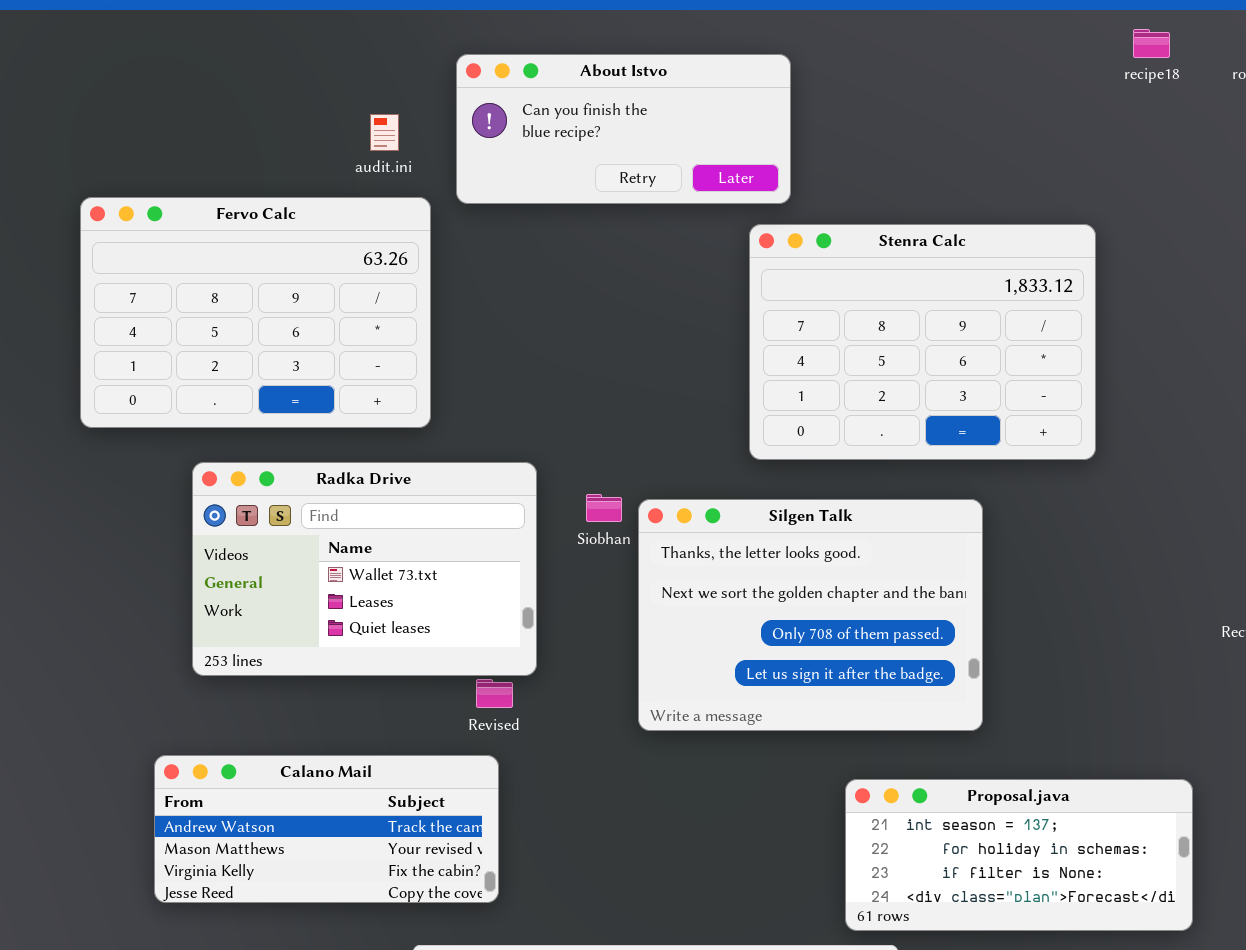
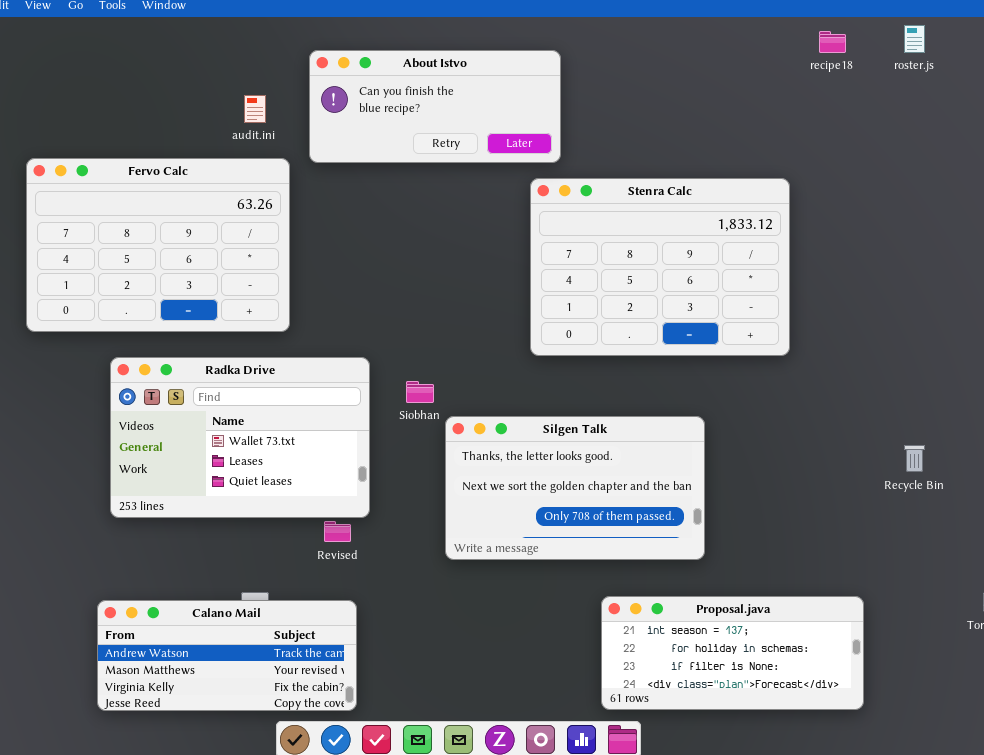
Silgen Talk: [638,499,983,731] -> [445,416,705,560], resized
Calano Mail: [154,755,499,903] -> [97,600,357,711], moved

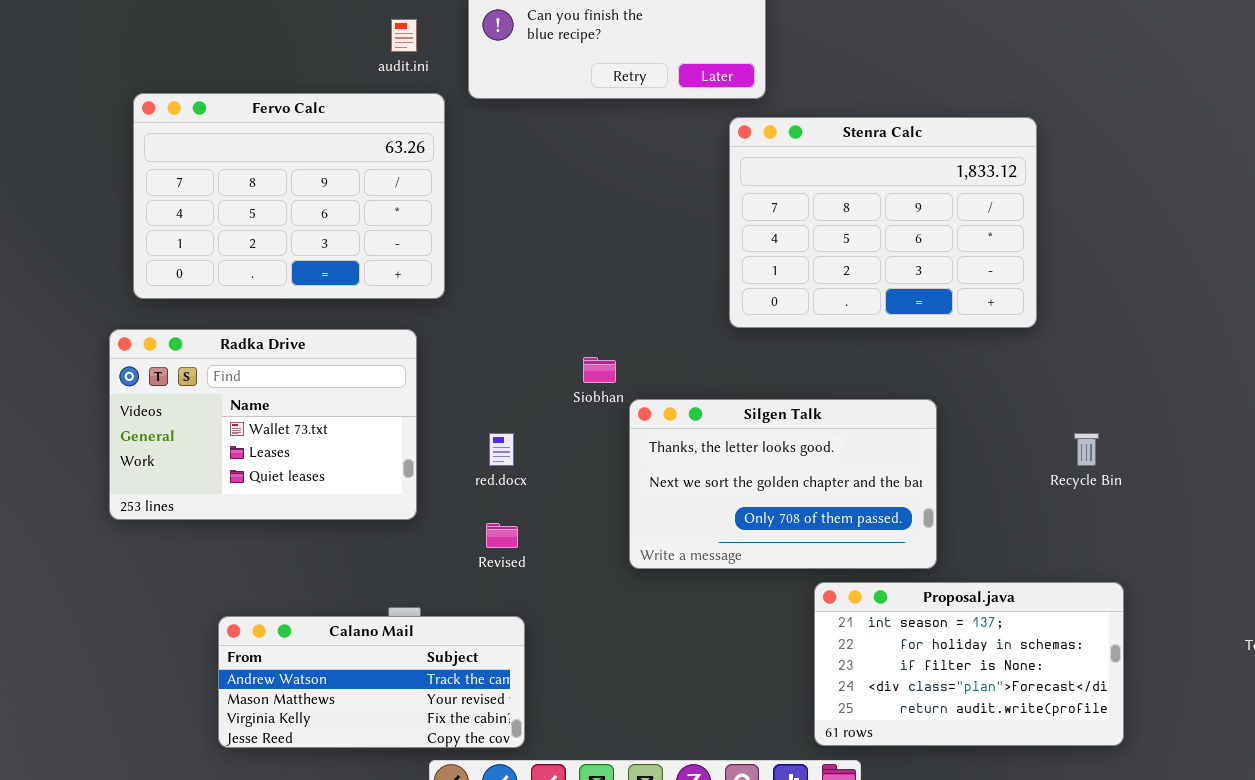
Radka Drive: [110,357,370,518] -> [109,329,417,520], moved
Recycle Bin: [904,445,925,472] -> [1074,433,1099,466], moved
Proposal.java: [601,596,864,710] -> [814,582,1124,746], resized

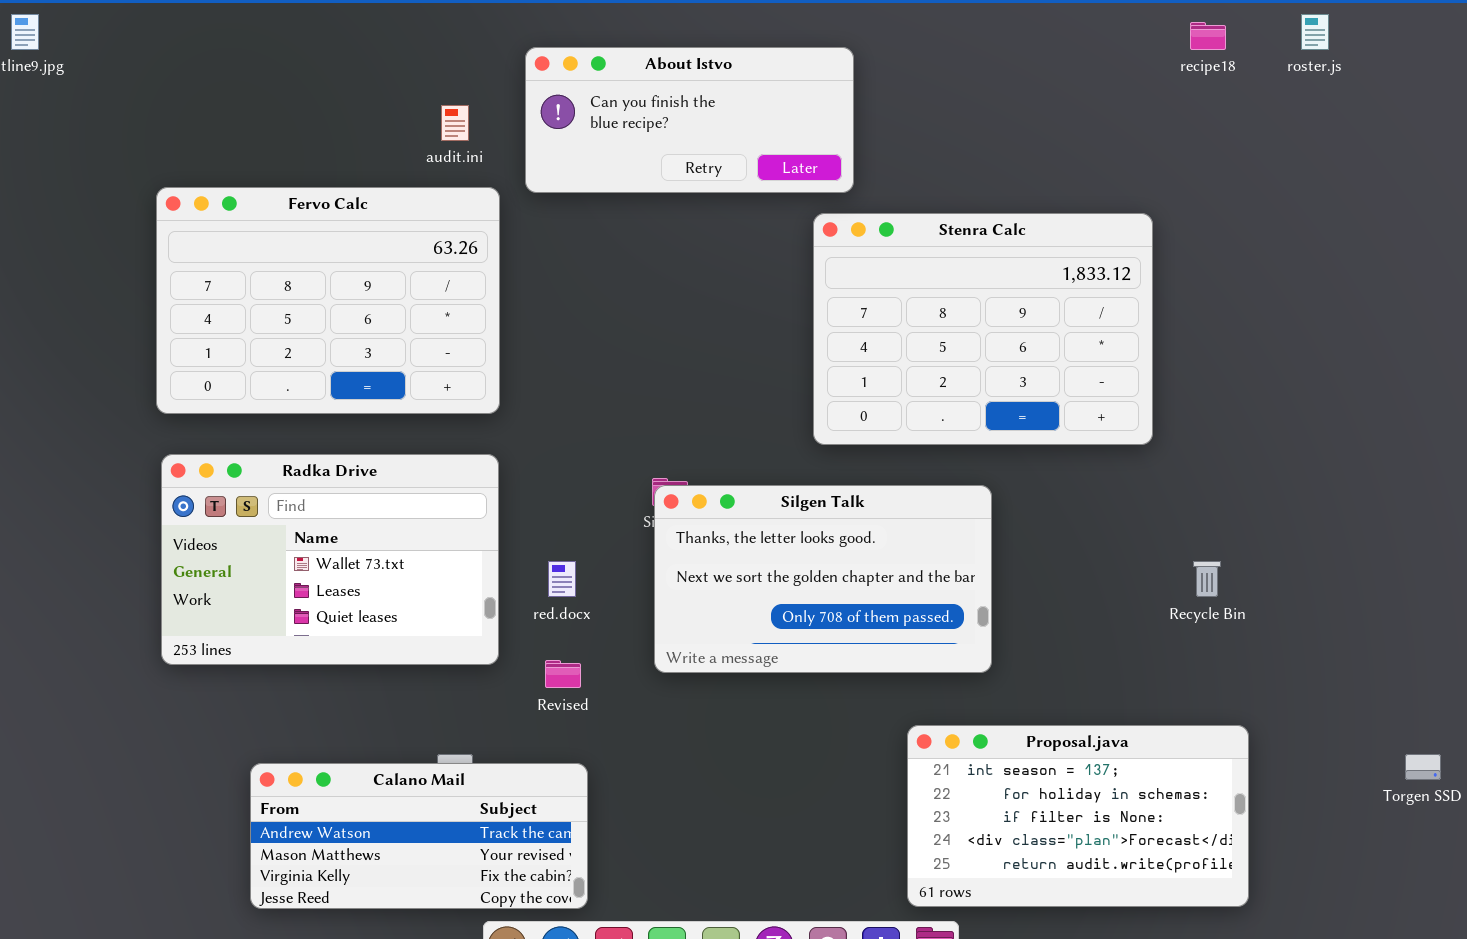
Radka Drive: [109,329,417,520] -> [161,454,499,665], moved
Silgen Talk: [629,399,937,569] -> [654,485,992,673], moved

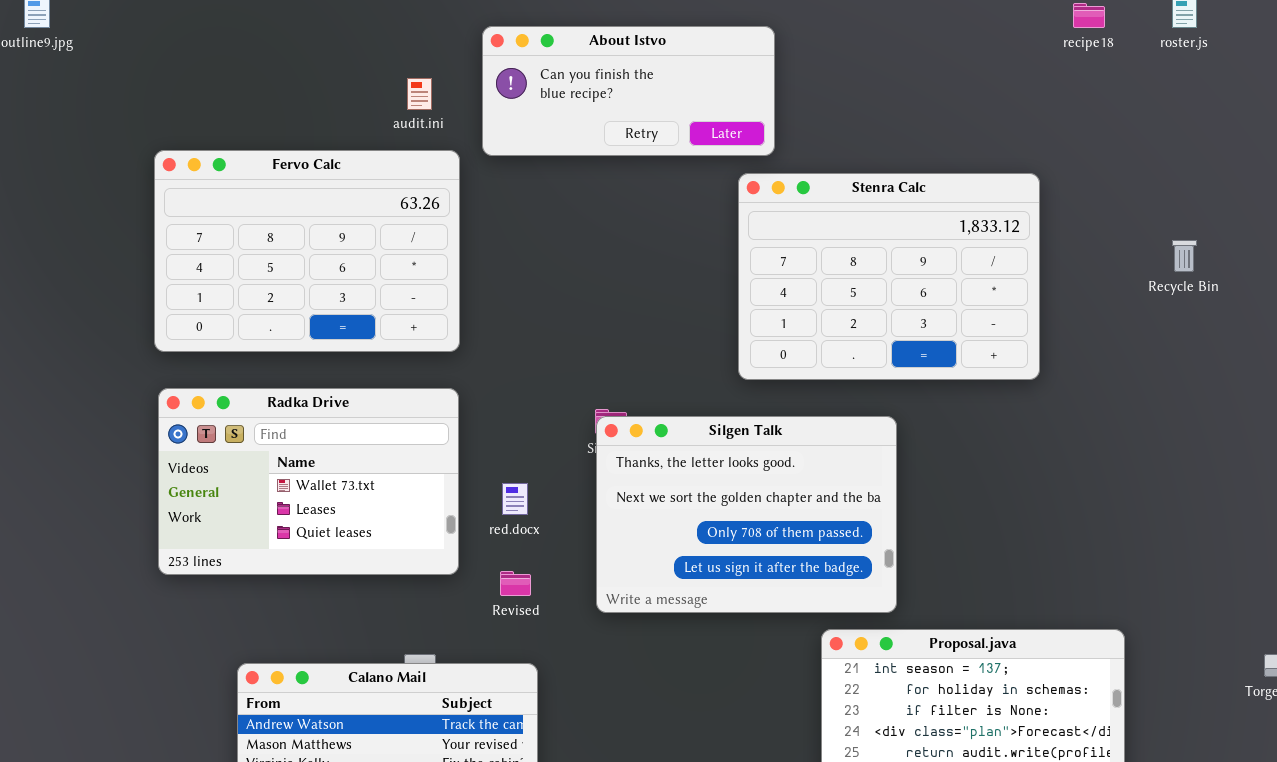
Silgen Talk: [654,485,992,673] -> [596,416,897,613], resized
Recycle Bin: [1193,561,1221,597] -> [1172,240,1197,272], moved

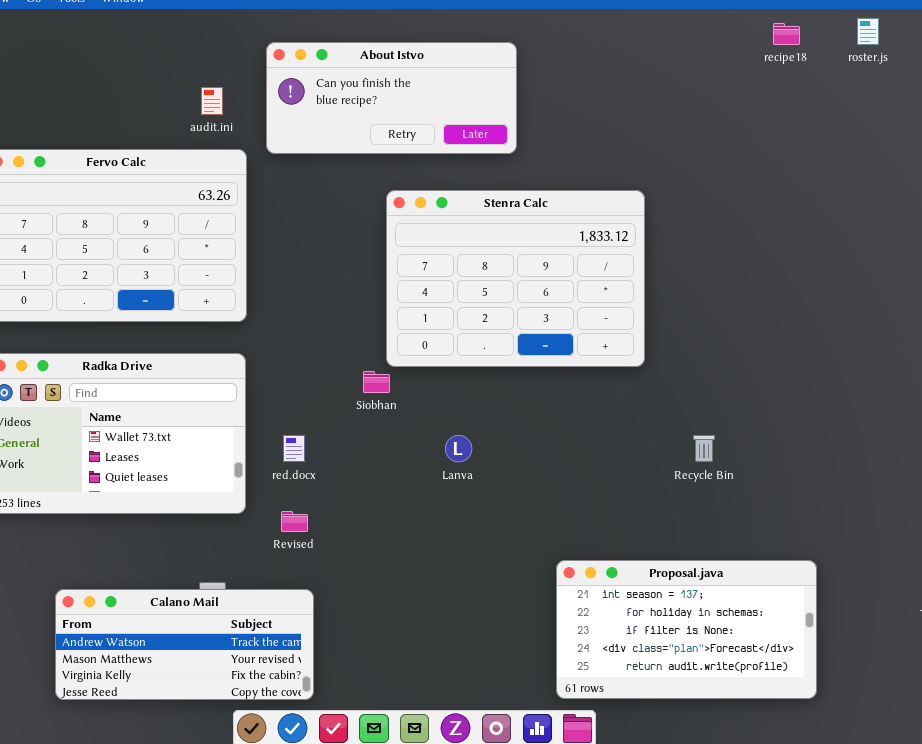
Stenra Calc: [738,173,1040,380] -> [386,190,645,367], moved
Recycle Bin: [1172,240,1197,272] -> [693,435,715,462], moved
Silgen Talk: [596,416,897,613] -> none, closed

